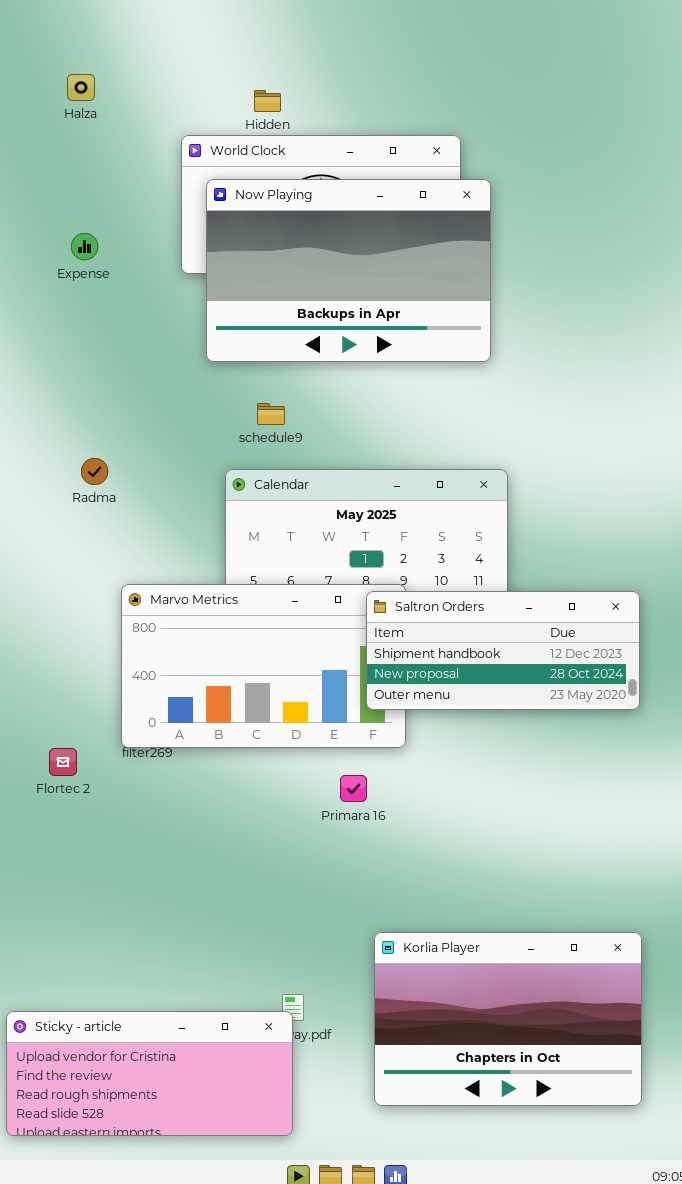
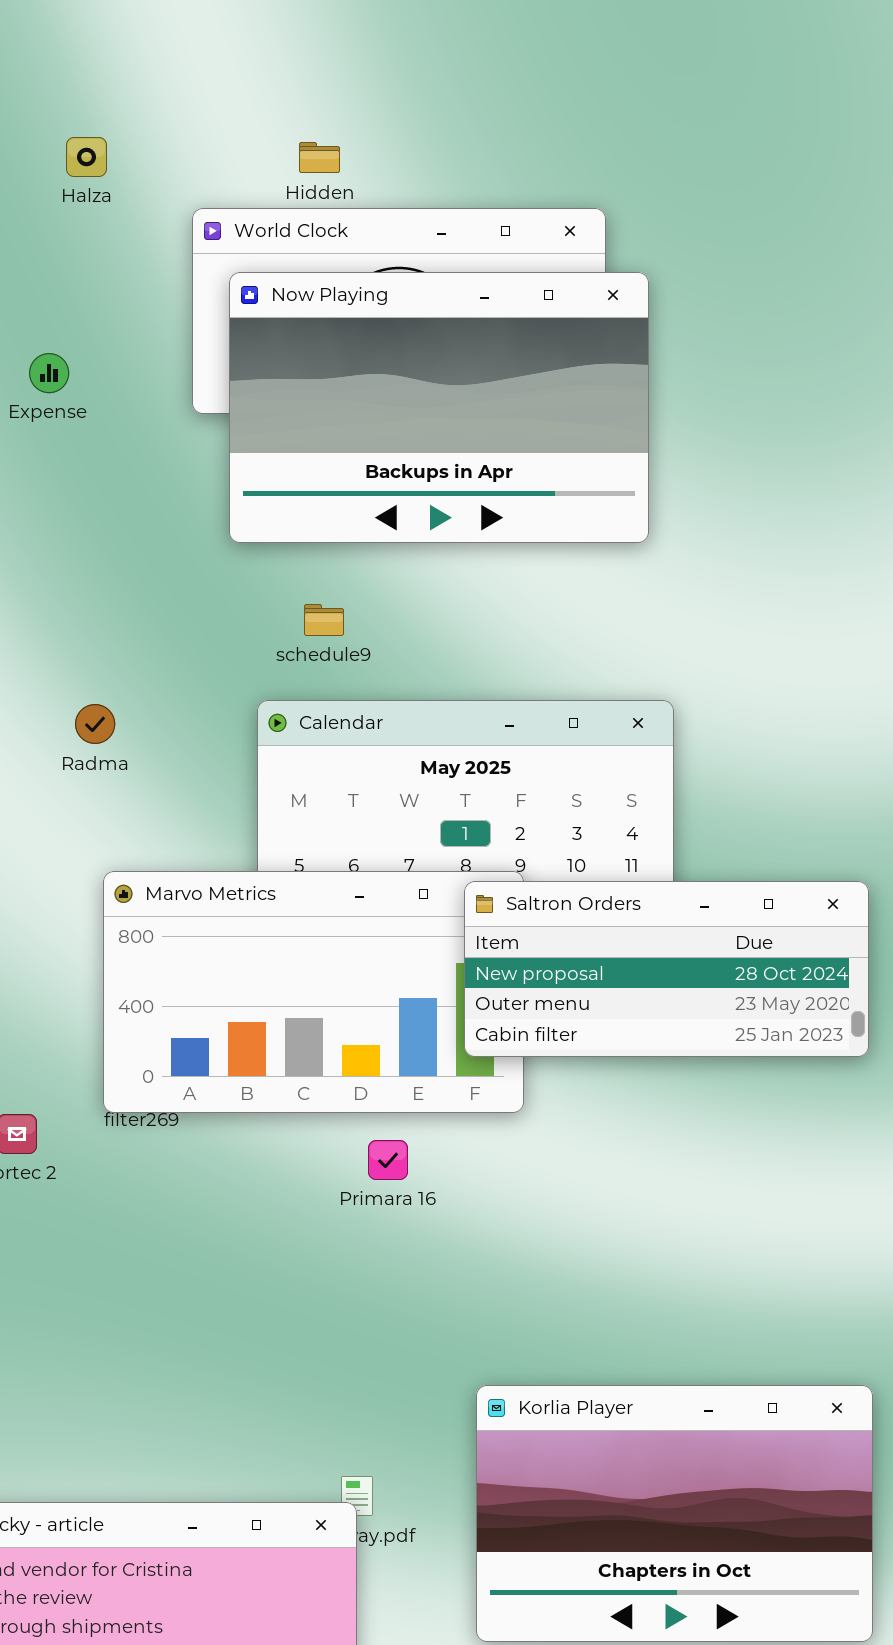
Halza: [67,74,95,101] -> [66,137,107,177], moved
Radma: [81,458,108,485] -> [75,704,115,744], moved
Saltron Orders: [366,591,640,710] -> [464,881,869,1057], scrolled down 1 row
Primara 16: [340,775,367,802] -> [368,1140,408,1180], moved

